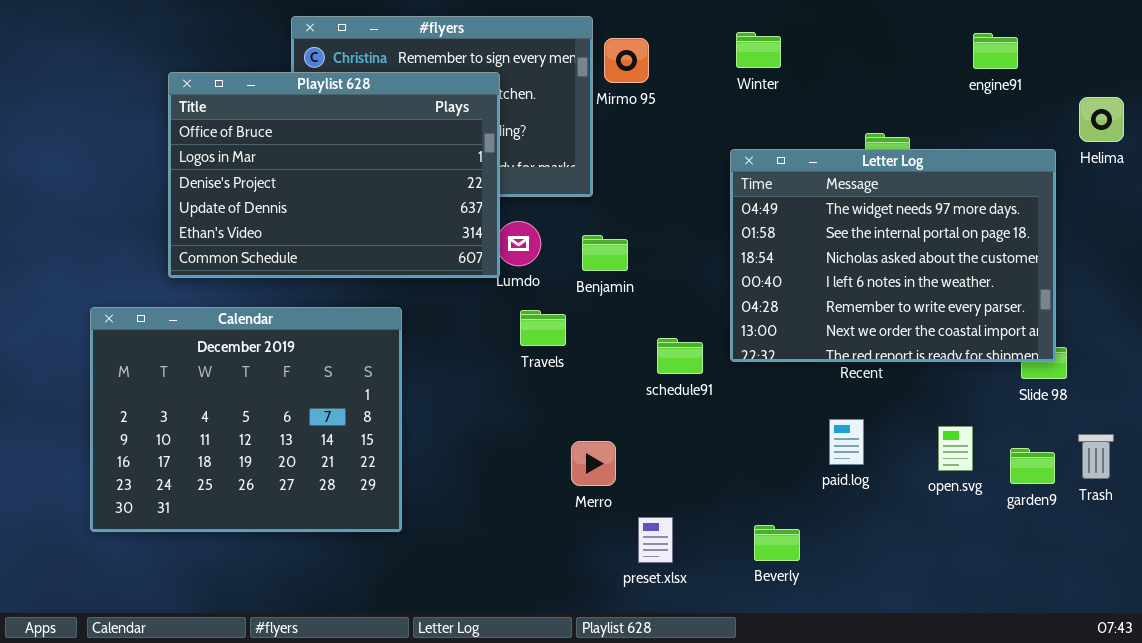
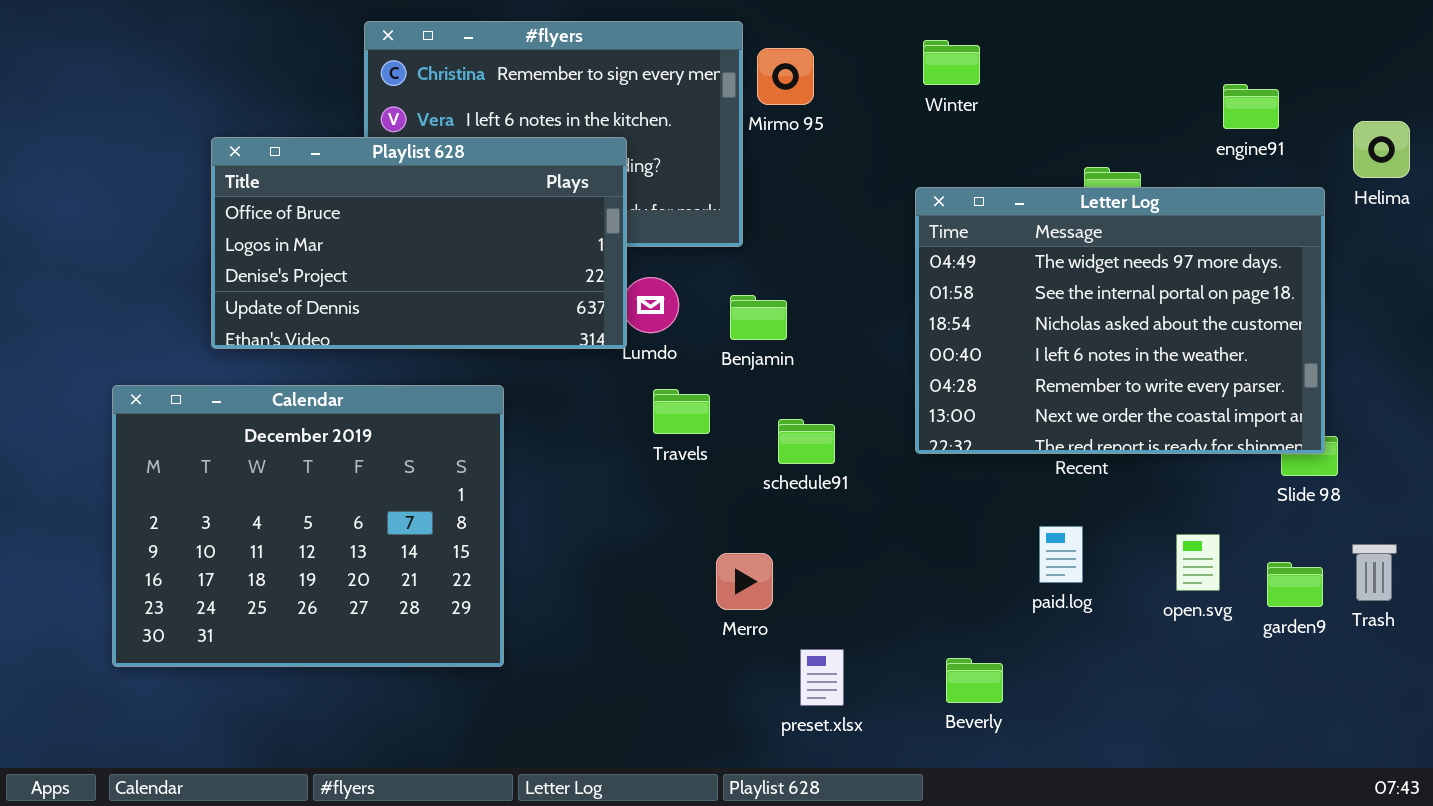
engine91: [973,33,1018,69] -> [1223,84,1279,129], moved
Playlist 628: [168,72,500,278] -> [211,137,627,349], resized
schedule91: [657,338,703,374] -> [778,419,835,464], moved

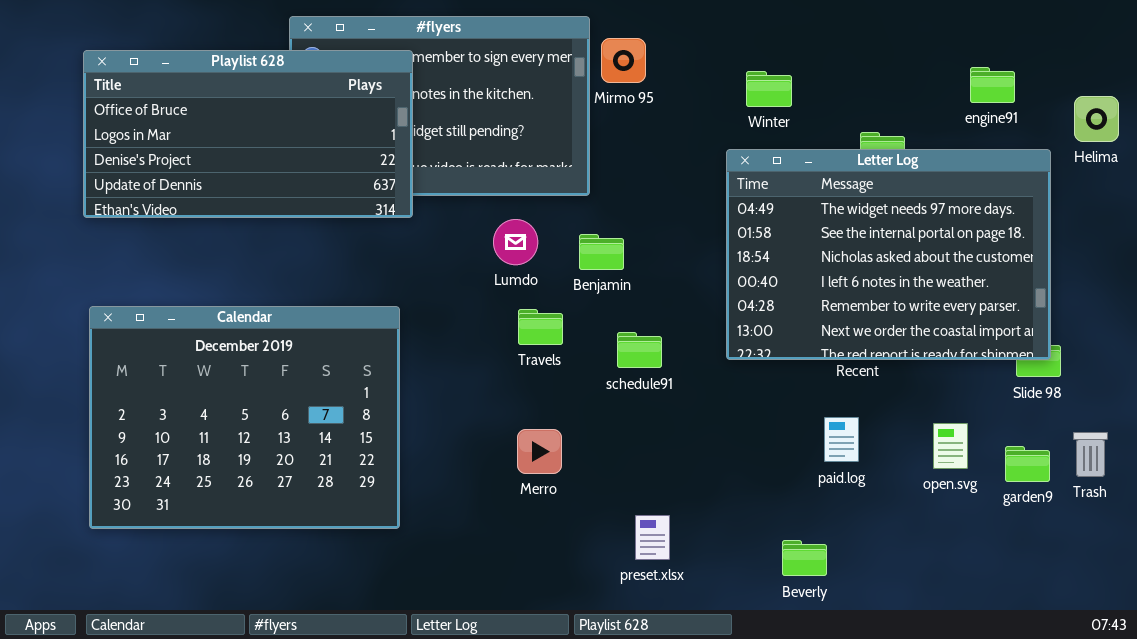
Winter: [923,40,980,85] -> [746,71,792,107], moved
Playlist 628: [211,137,627,349] -> [83,50,413,218], moved
Merro: [716,553,773,610] -> [517,429,562,474], moved
Beverly: [946,658,1003,703] -> [782,540,827,576], moved

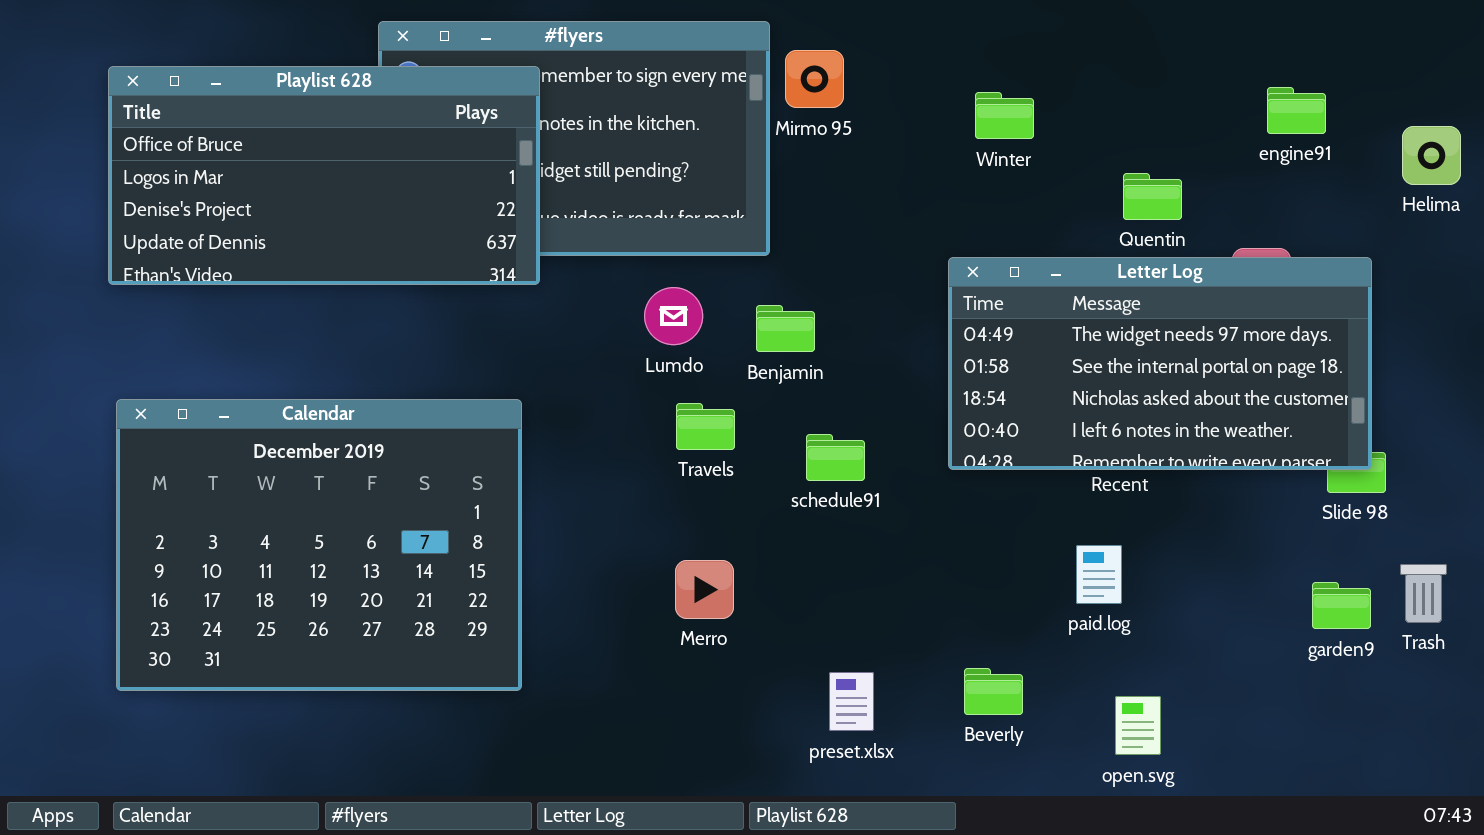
Letter Log: [726,149,1051,360] -> [948,257,1372,470], resized
open.svg: [933,423,968,469] -> [1115,696,1161,755], moved
Beverly: [782,540,827,576] -> [964,668,1023,715], moved

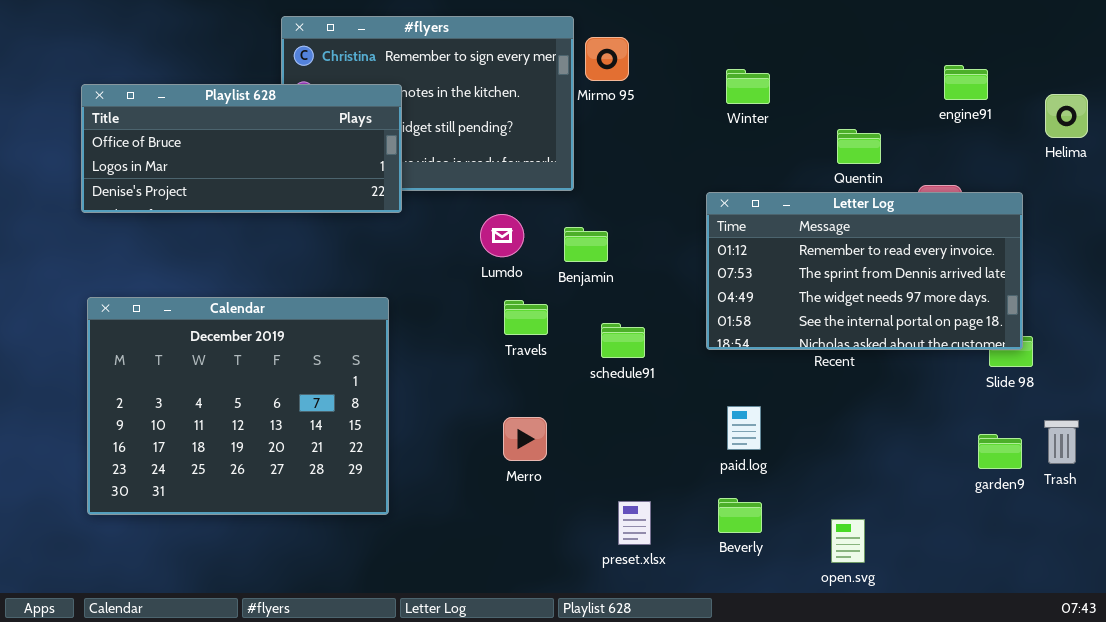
Playlist 628: [108,66,540,285] -> [81,84,402,213], resized
Letter Log: [948,257,1372,470] -> [706,192,1023,350], scrolled up 2 rows
paid.log: [1076,545,1122,604] -> [727,406,761,450], moved

